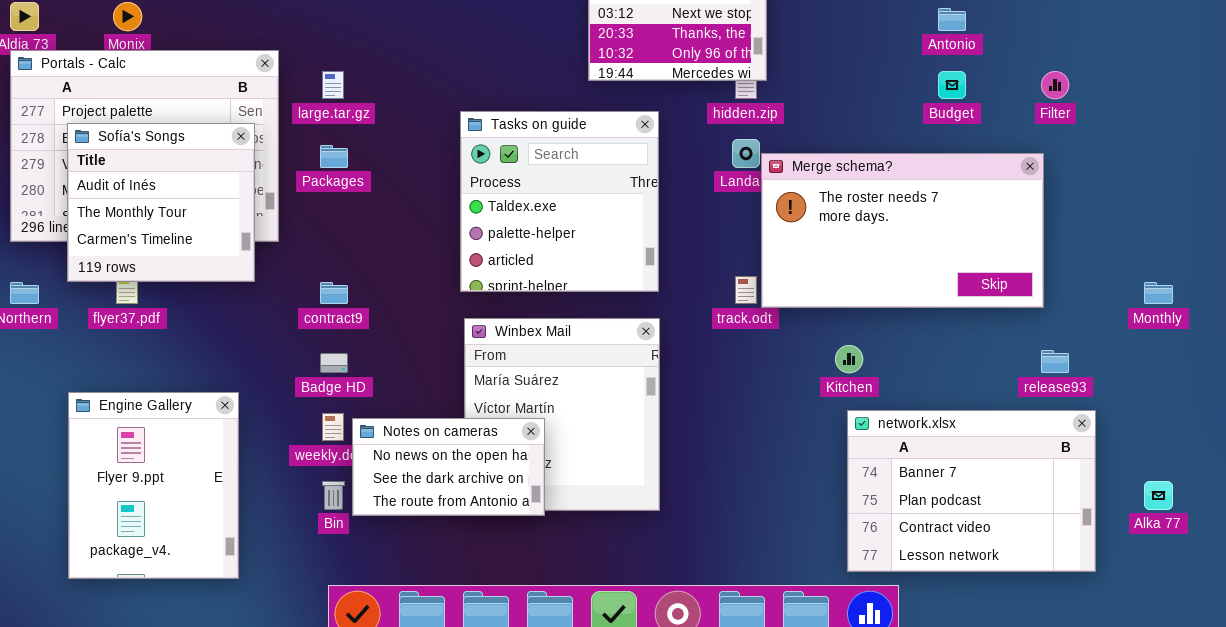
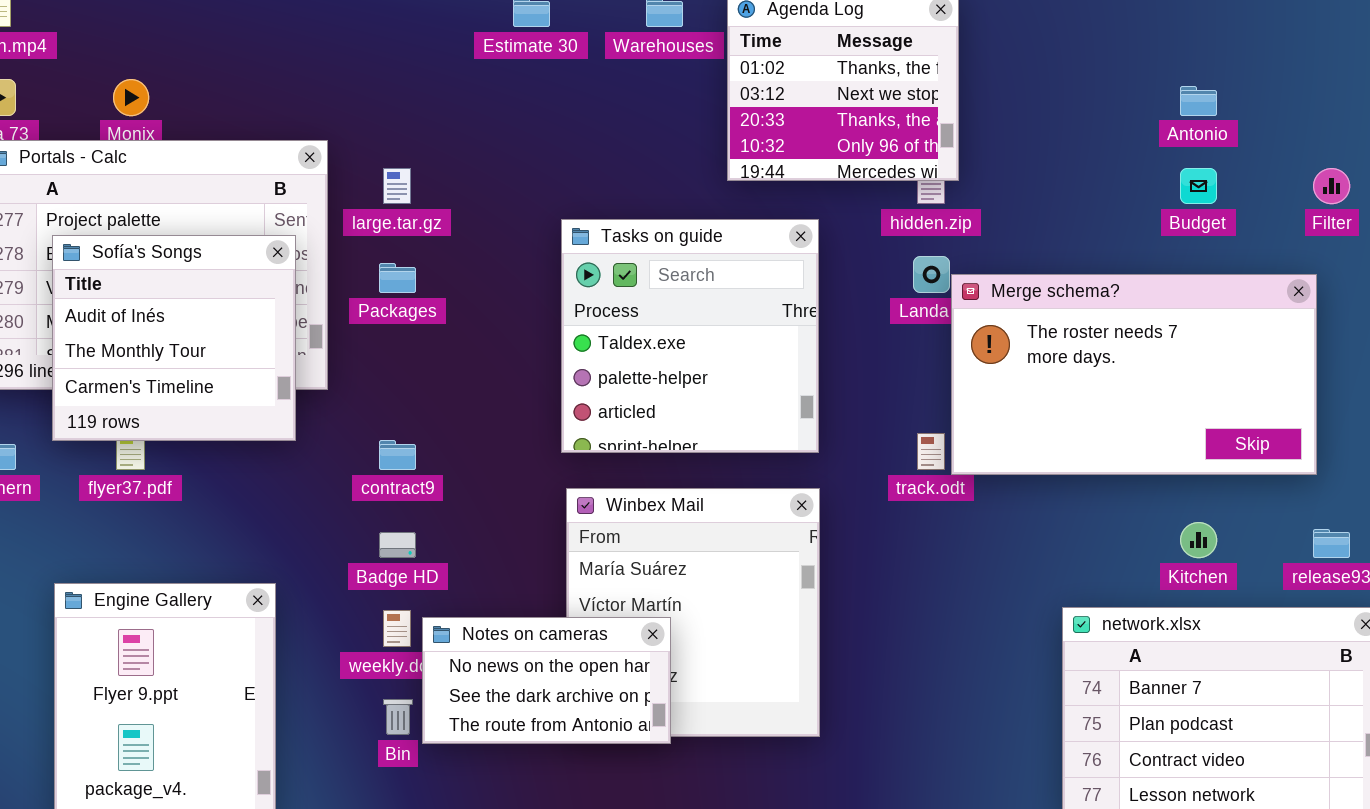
Kitchen: [835,345,863,373] -> [1180,522,1217,558], moved

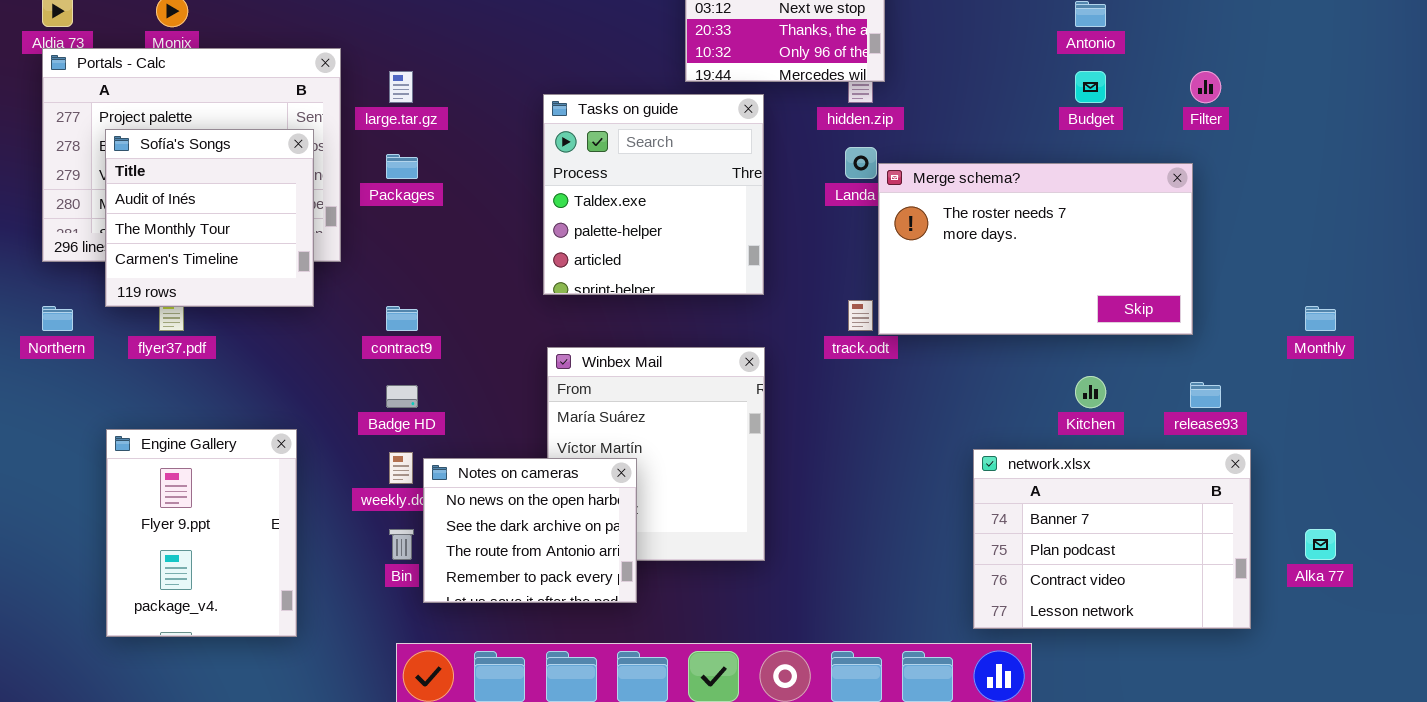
Tasks on guide: [561,219,819,453] -> [543,94,764,295], moved
Notes on cameras: [422,617,671,744] -> [423,458,637,603], resized

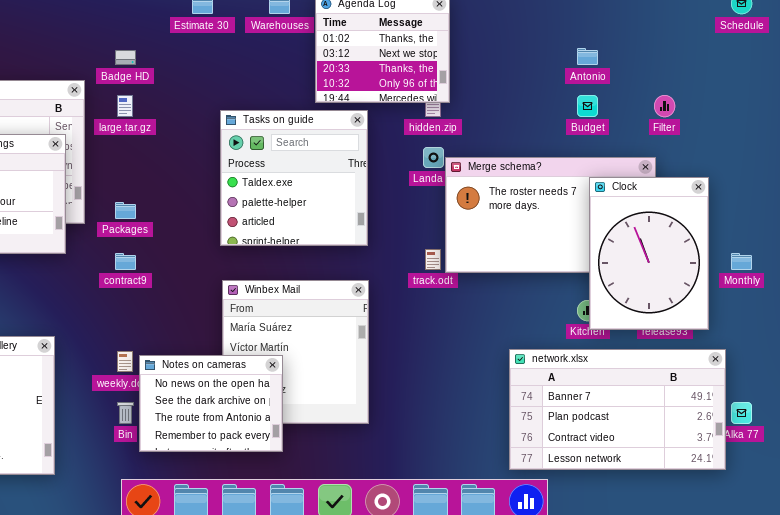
Packages: [386,154,418,179] -> [115,202,136,219], moved
Clock: none -> [589,177,709,330], opened
Badge HD: [386,385,418,408] -> [115,50,136,65], moved
network.xlsx: [973,449,1251,629] -> [509,349,726,470], resized

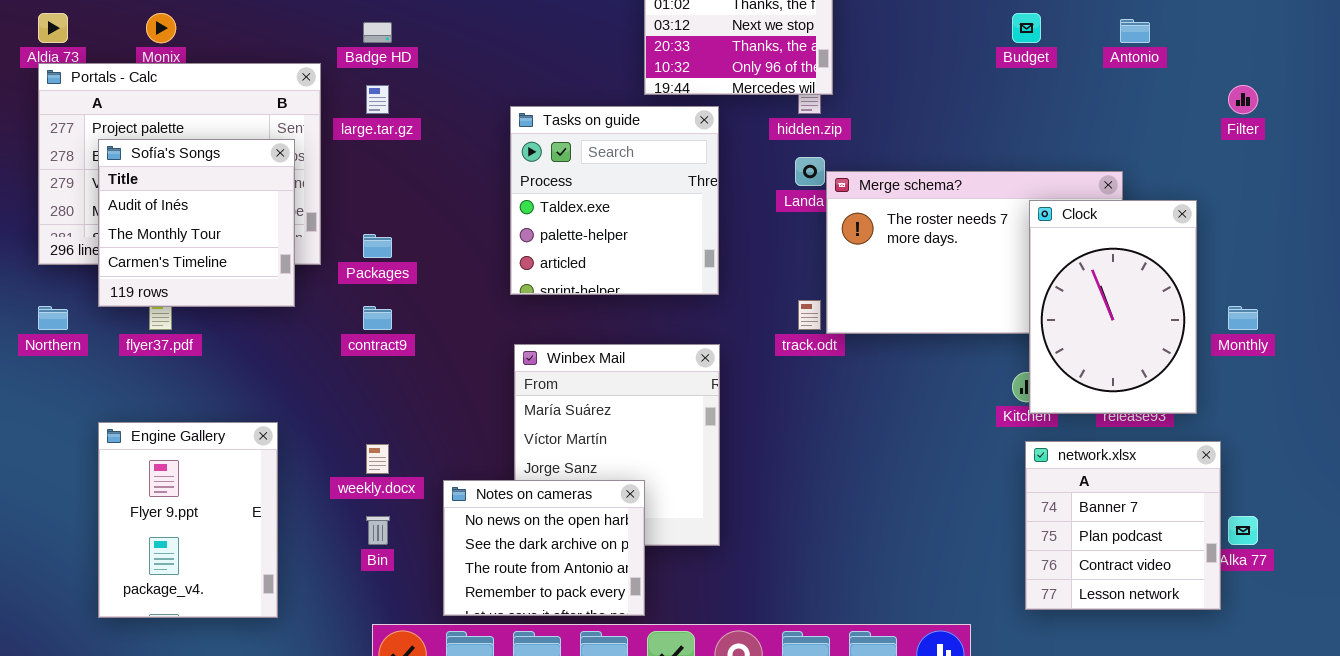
Antonio: [577,48,598,65] -> [1120,19,1150,43], moved
Budget: [577,95,598,117] -> [1012,13,1041,43], moved
Filter: [654,95,675,117] -> [1228,85,1258,114], moved
network.xlsx: [509,349,726,470] -> [1025,441,1221,610], resized
Notes on cameras: [139,355,283,452] -> [443,480,645,616], moved

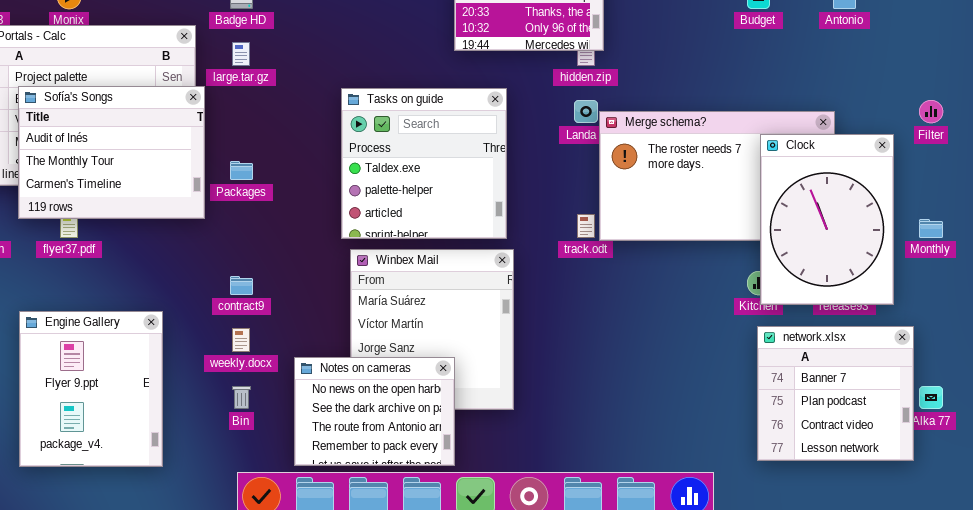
Filter: [1228,85,1258,114] -> [919,100,943,123], moved
Tasks on guide: [510,106,719,295] -> [341,88,507,239], moved
Sofía's Songs: [98,139,295,307] -> [18,86,205,219], resized
contract9: [363,306,392,330] -> [230,276,253,295], moved

